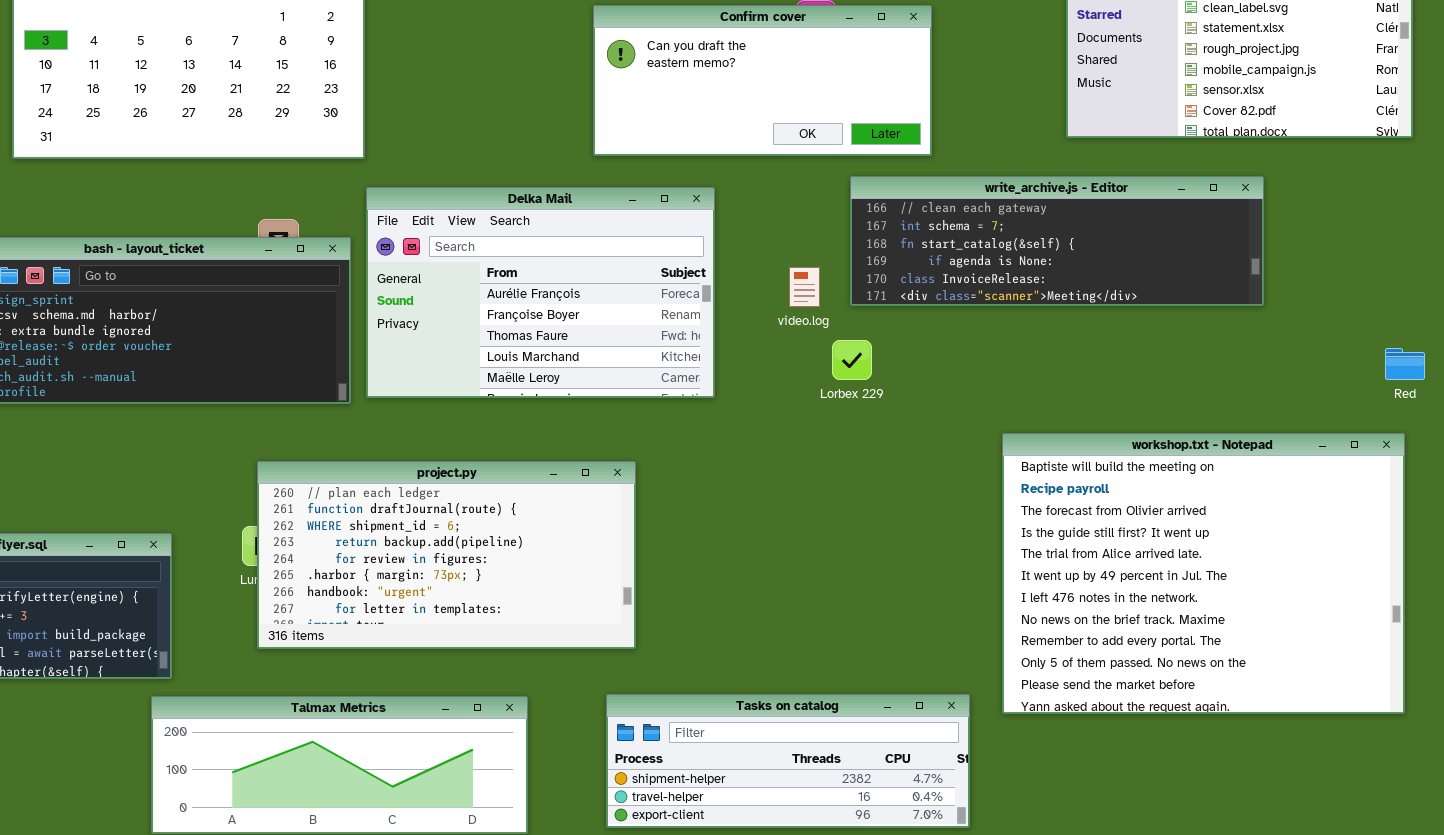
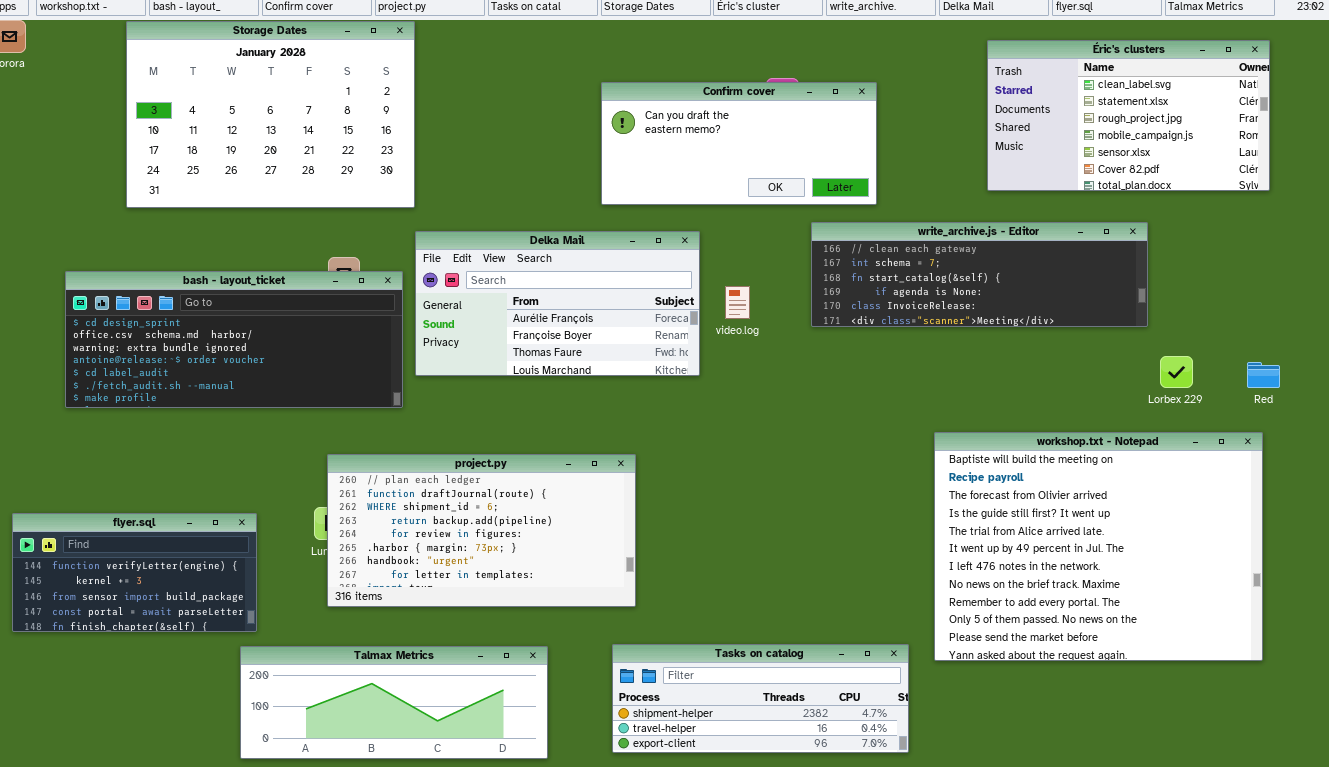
Delka Mail: [366,187,715,398] -> [415,231,700,376], resized
video.log: [789,267,820,307] -> [725,286,750,319], moved
Lorbex 229: [832,340,872,380] -> [1160,356,1193,388], moved

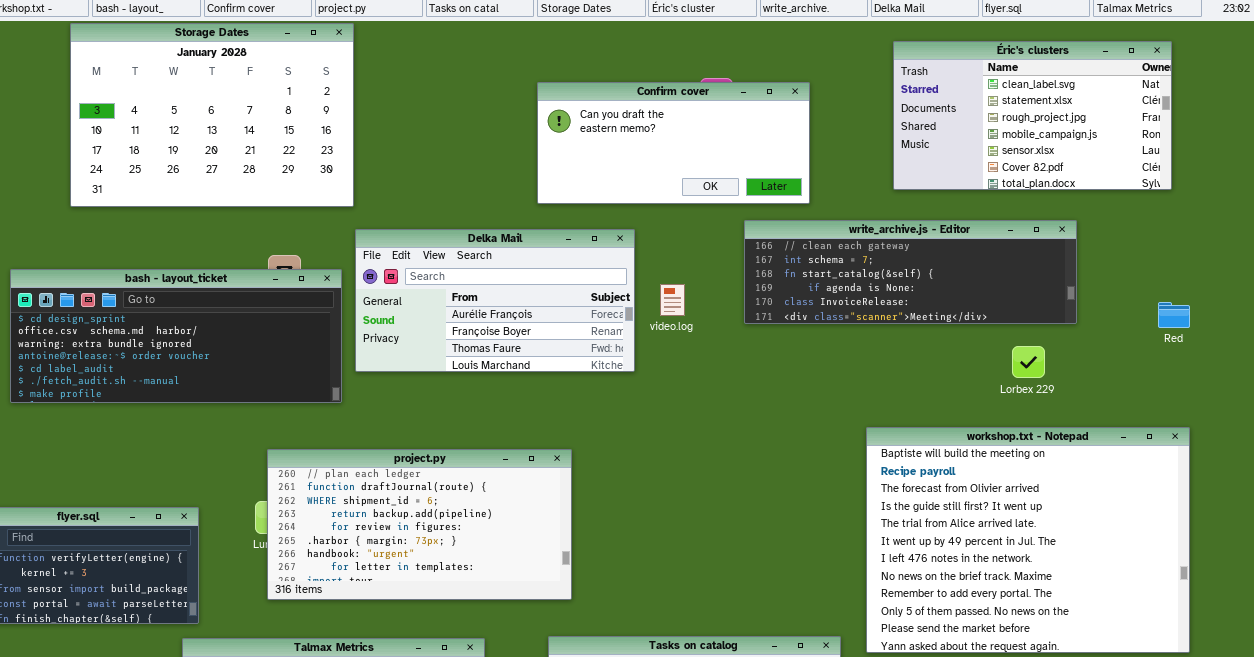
Éric's clusters: [987,40,1270,191] -> [893,41,1172,190], moved
Lorbex 229: [1160,356,1193,388] -> [1012,346,1045,378], moved
Red: [1247,362,1280,388] -> [1158,302,1190,328], moved

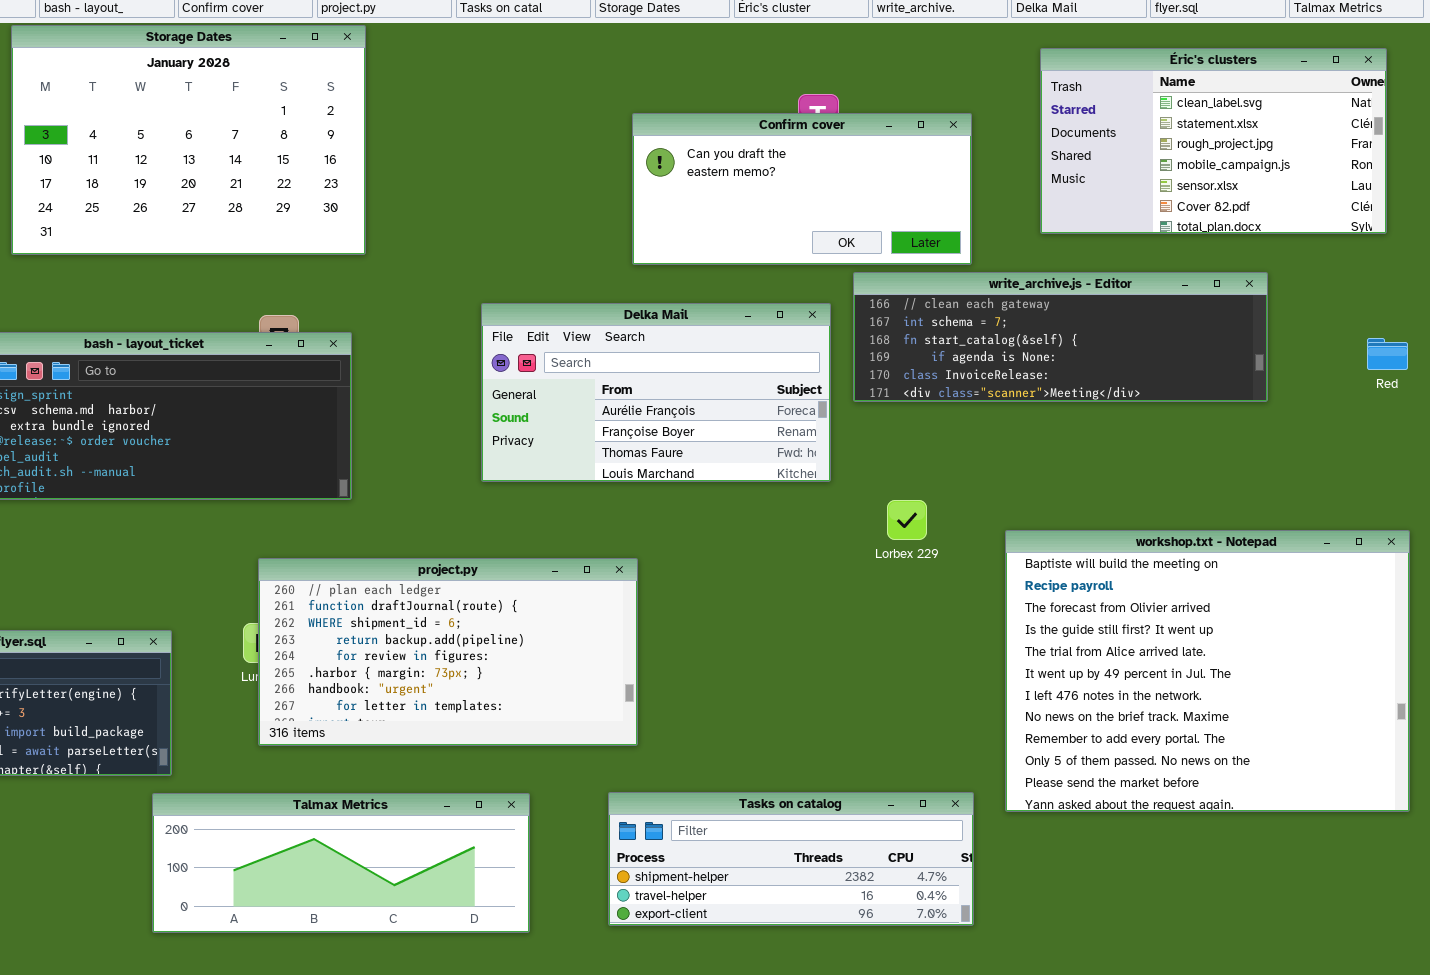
Confirm cover: [537,82,810,204] -> [632,113,972,265], moved
Delka Mail: [355,229,635,372] -> [481,303,831,482], moved
Red: [1158,302,1190,328] -> [1367,338,1408,370], moved
Lorbex 229: [1012,346,1045,378] -> [887,500,927,540], moved

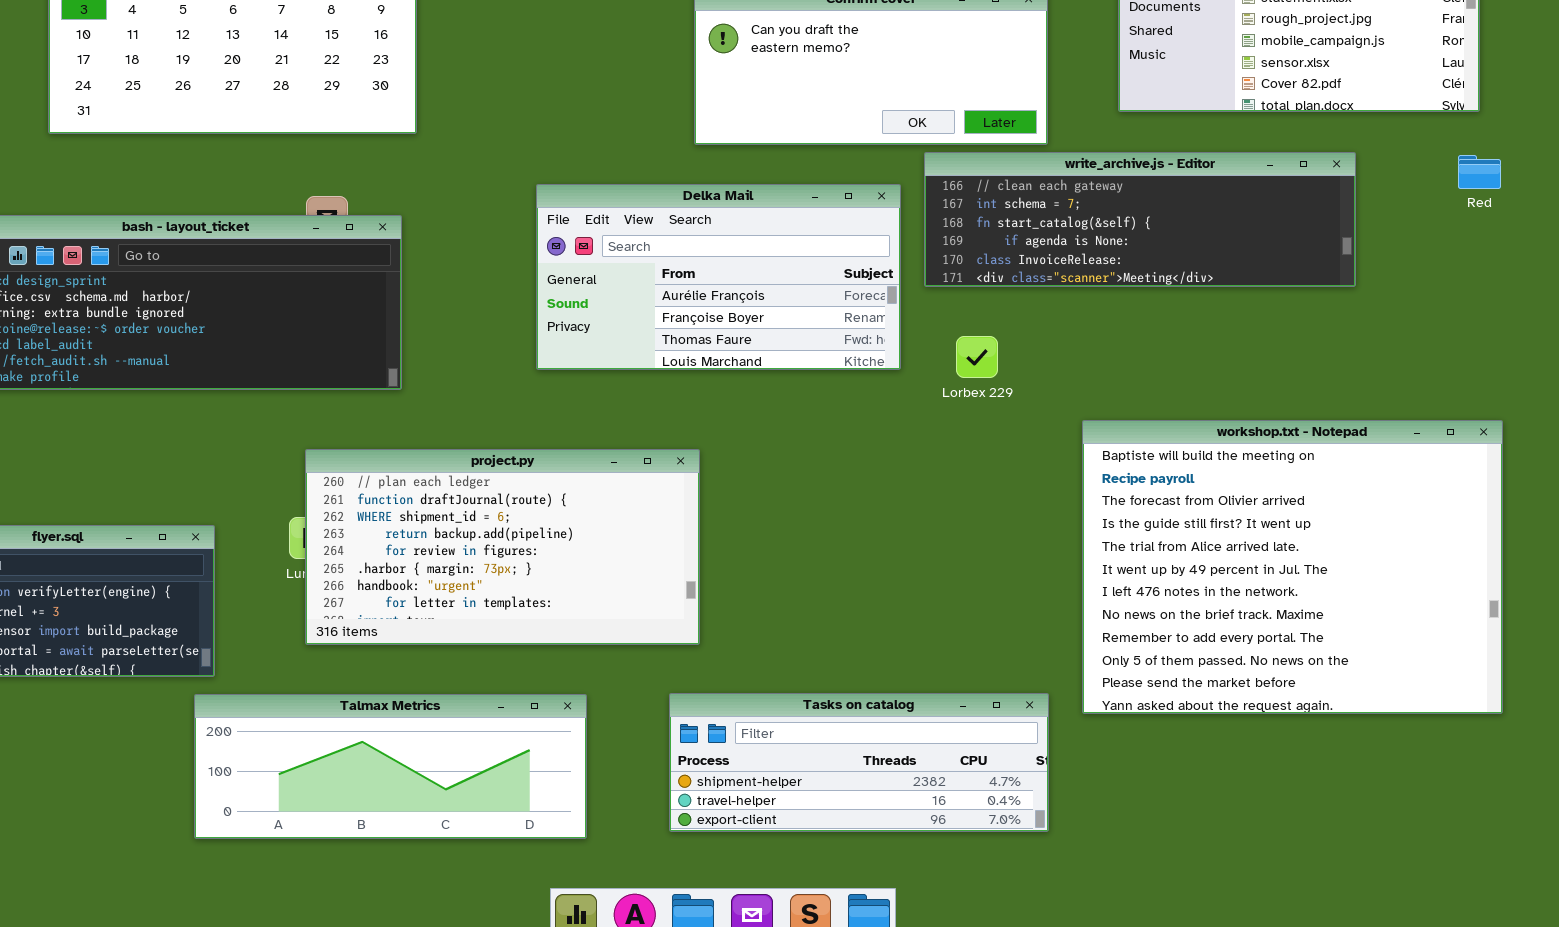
Red: [1367,338,1408,370] -> [1458,155,1501,189], moved
Lorbex 229: [887,500,927,540] -> [956,336,998,378], moved

